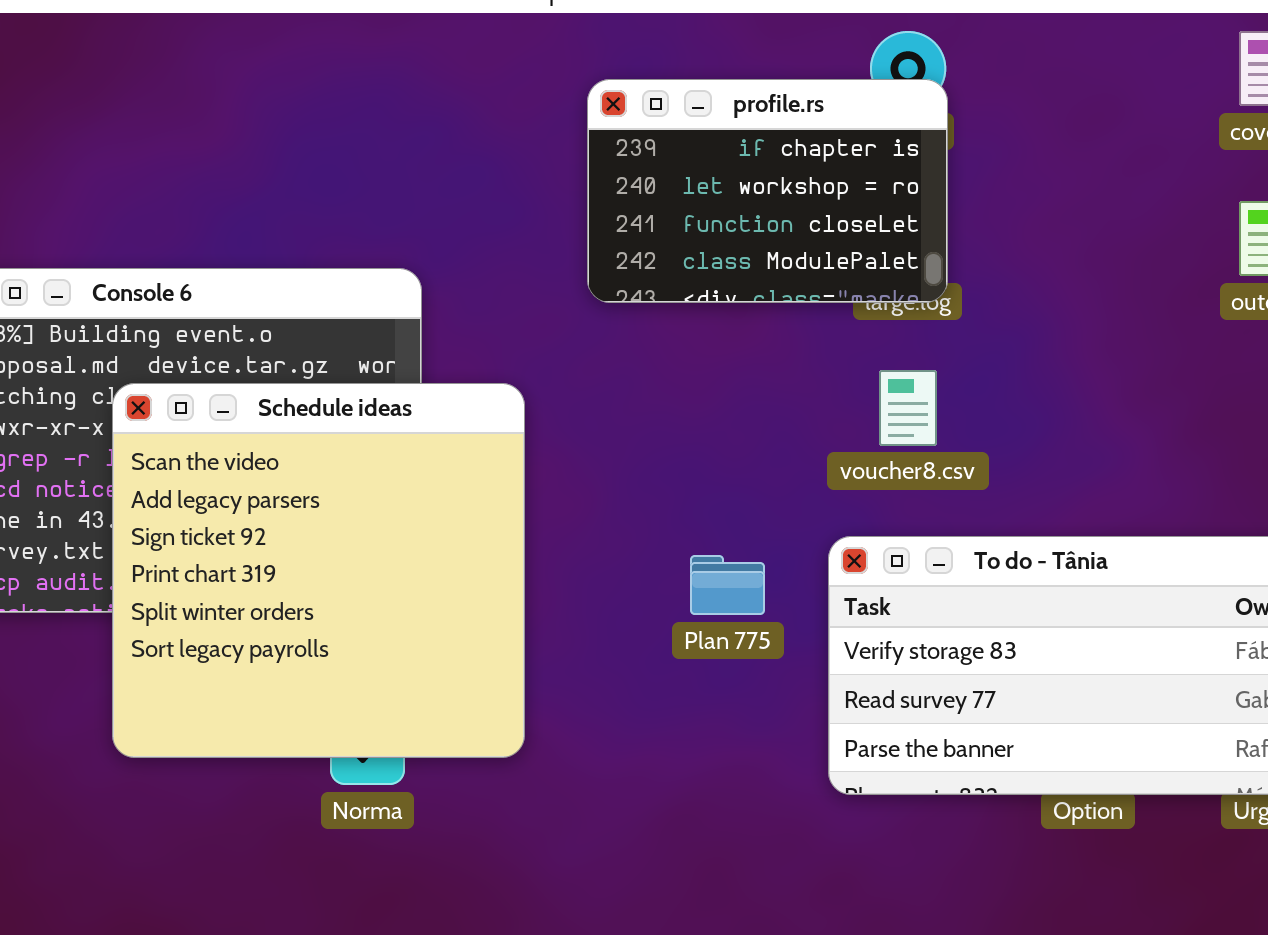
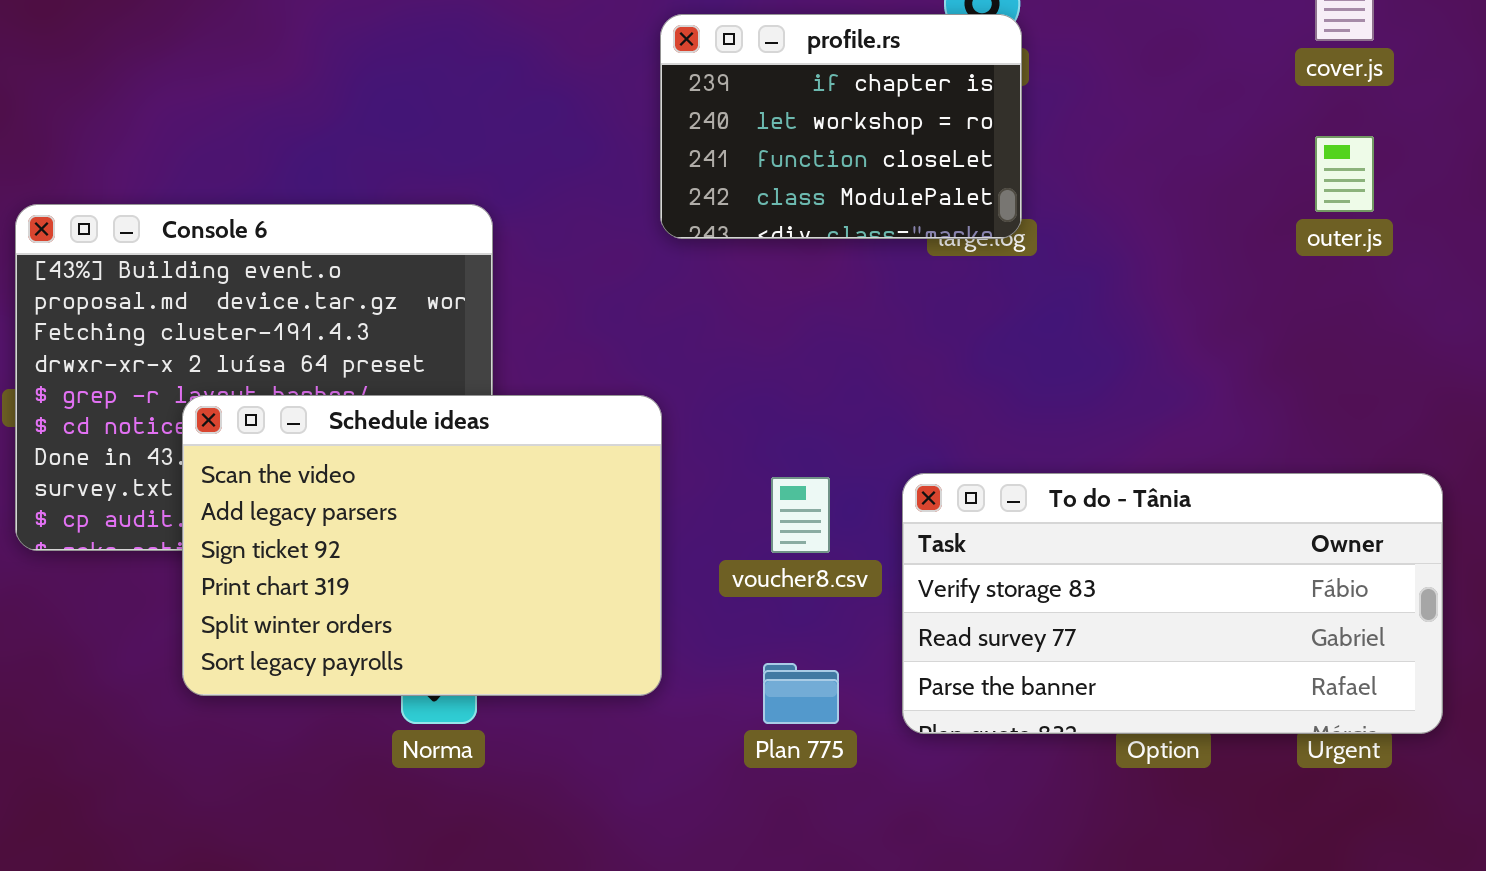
voucher8.csv: [879,370,937,446] -> [771,477,830,553], moved
Schedule ideas: [112,383,525,758] -> [182,395,662,696], resized
Plan 775: [690,555,765,615] -> [763,663,839,724], moved

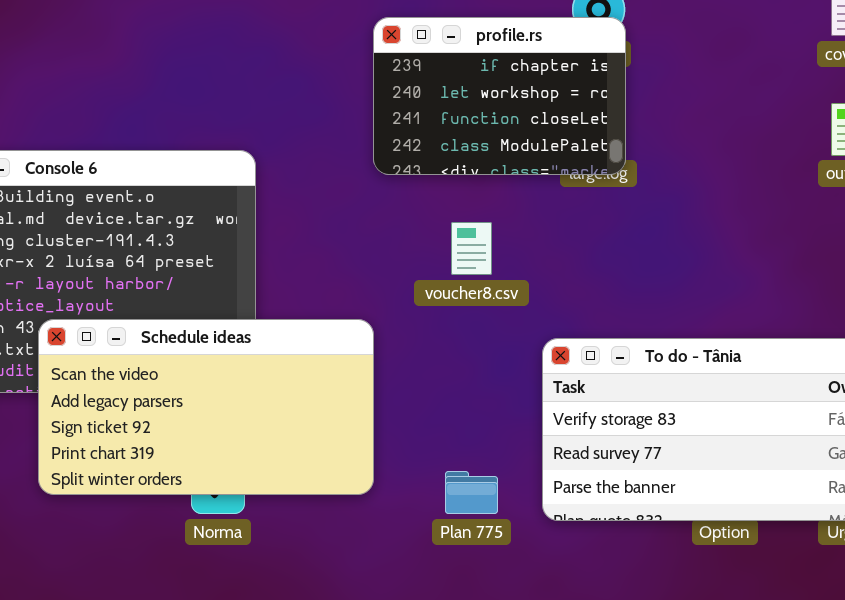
Schedule ideas: [182,395,662,696] -> [38,319,374,495], resized
voucher8.csv: [771,477,830,553] -> [451,222,492,275], moved

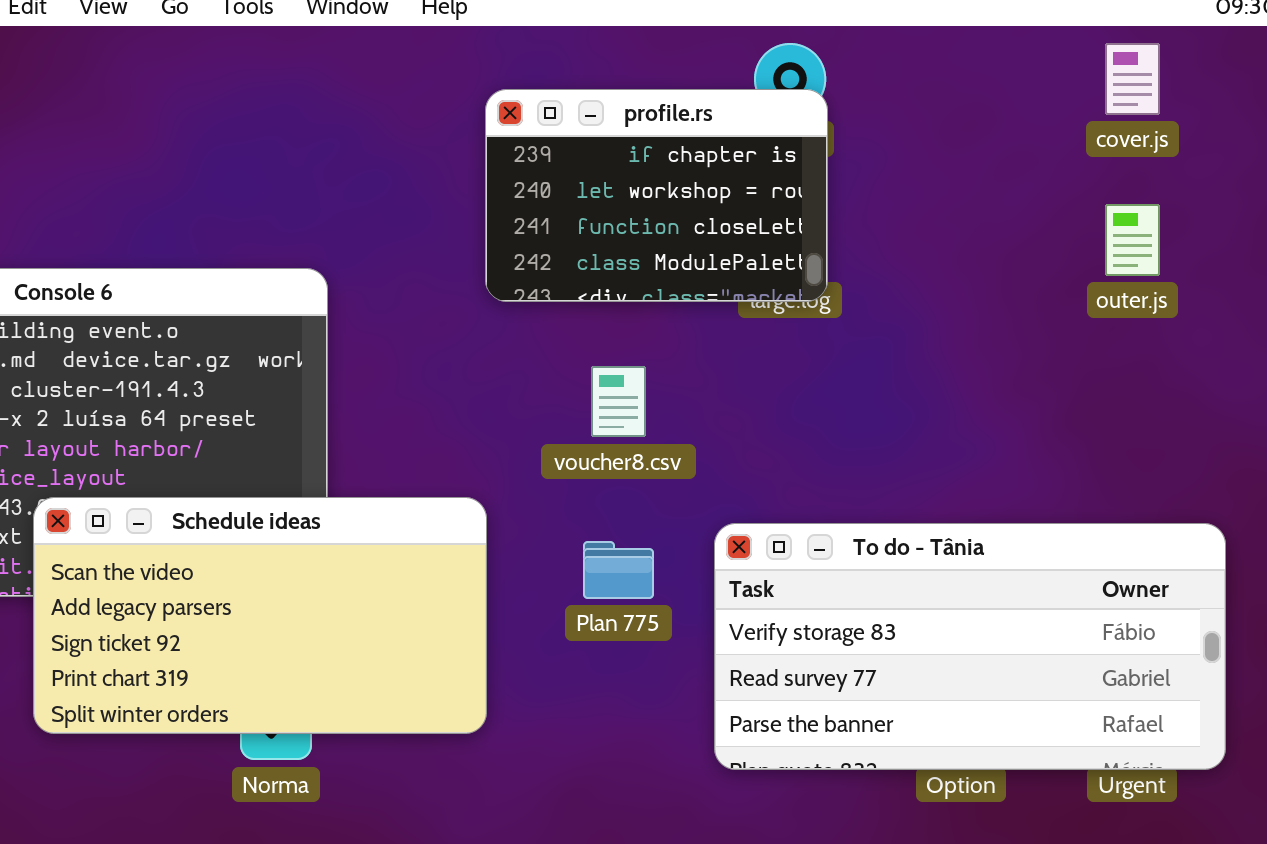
Plan 775: [445,471,498,514] -> [583,541,654,599], moved

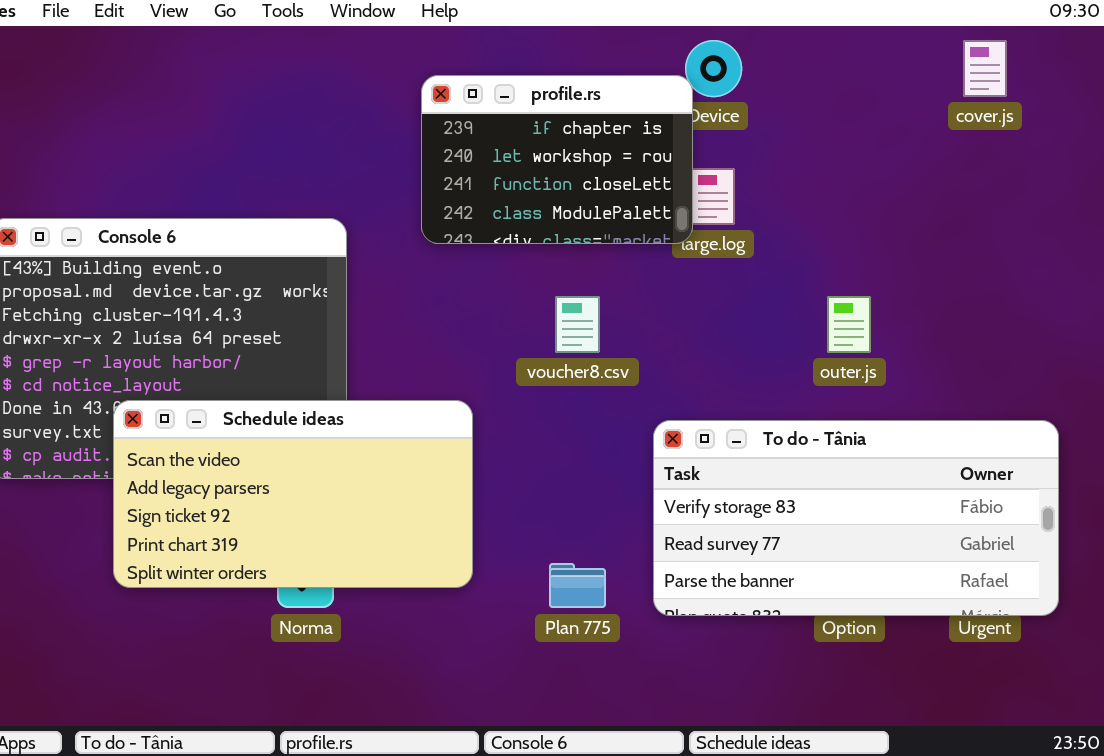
profile.rs: [485,89,828,302] -> [421,75,693,244], moved
outer.js: [1105,204,1160,276] -> [827,296,871,353], moved
Plan 775: [583,541,654,599] -> [549,563,606,608], moved

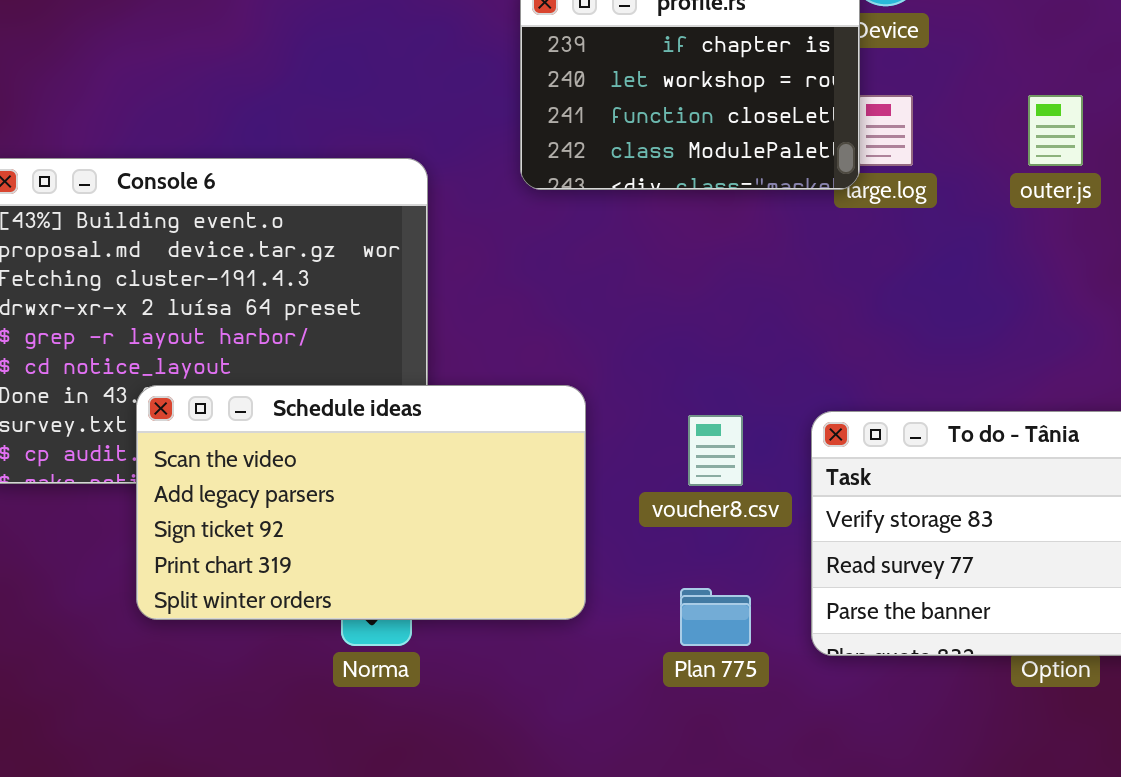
voucher8.csv: [555,296,600,353] -> [688,415,743,486], moved
outer.js: [827,296,871,353] -> [1028,95,1083,166], moved

